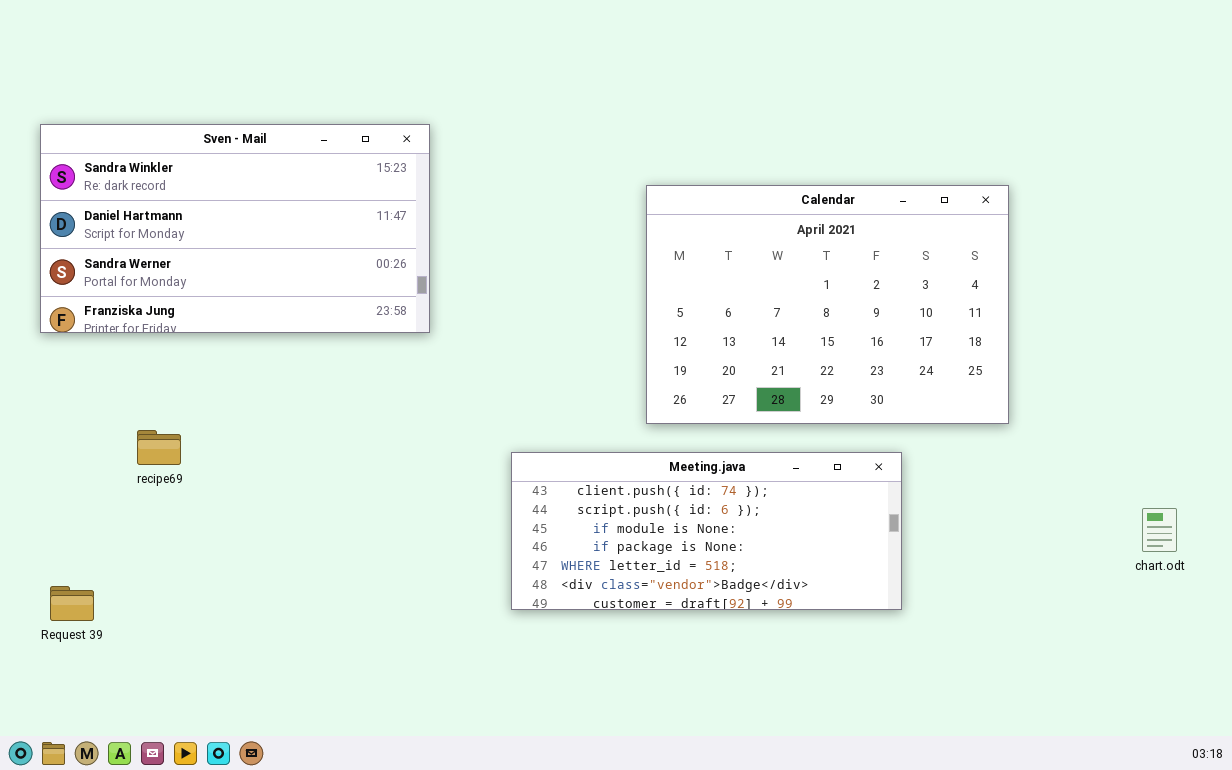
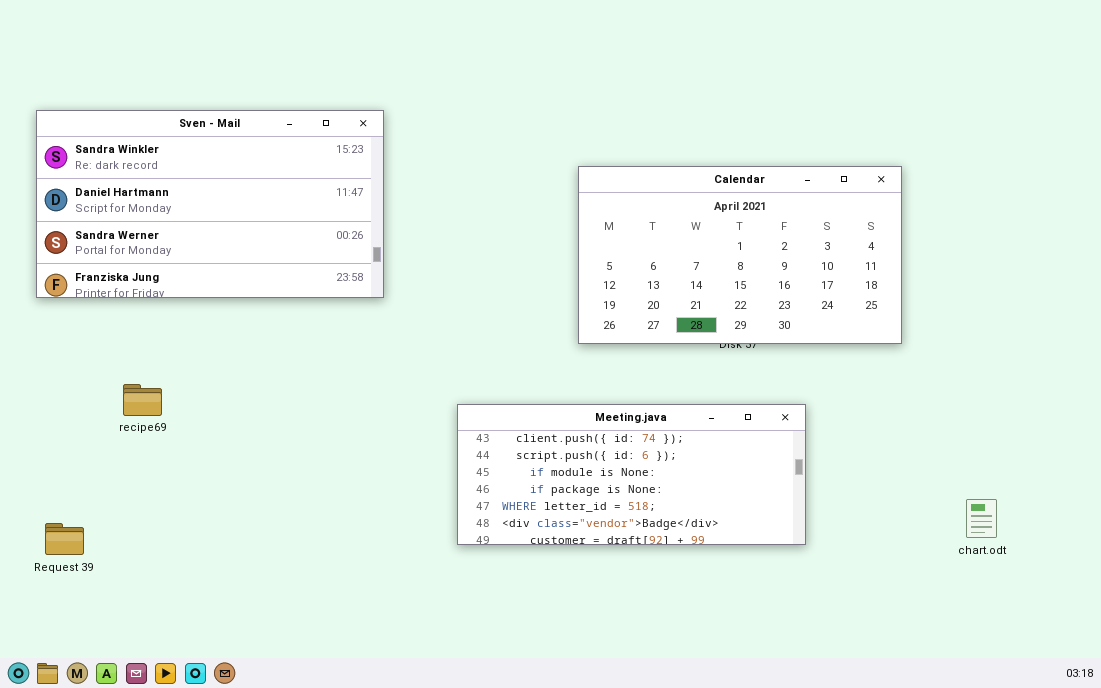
Calendar: [646,185,1009,424] -> [578,166,902,344], resized
chart.odt: [1142,508,1177,552] -> [966,499,997,538], moved

